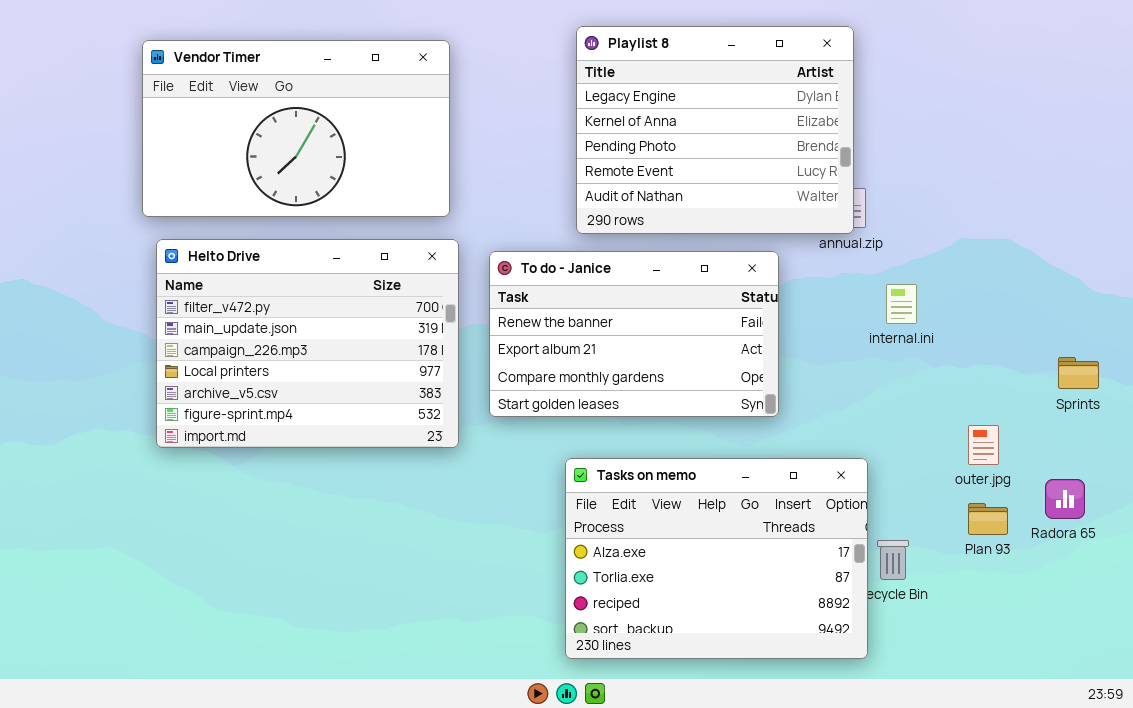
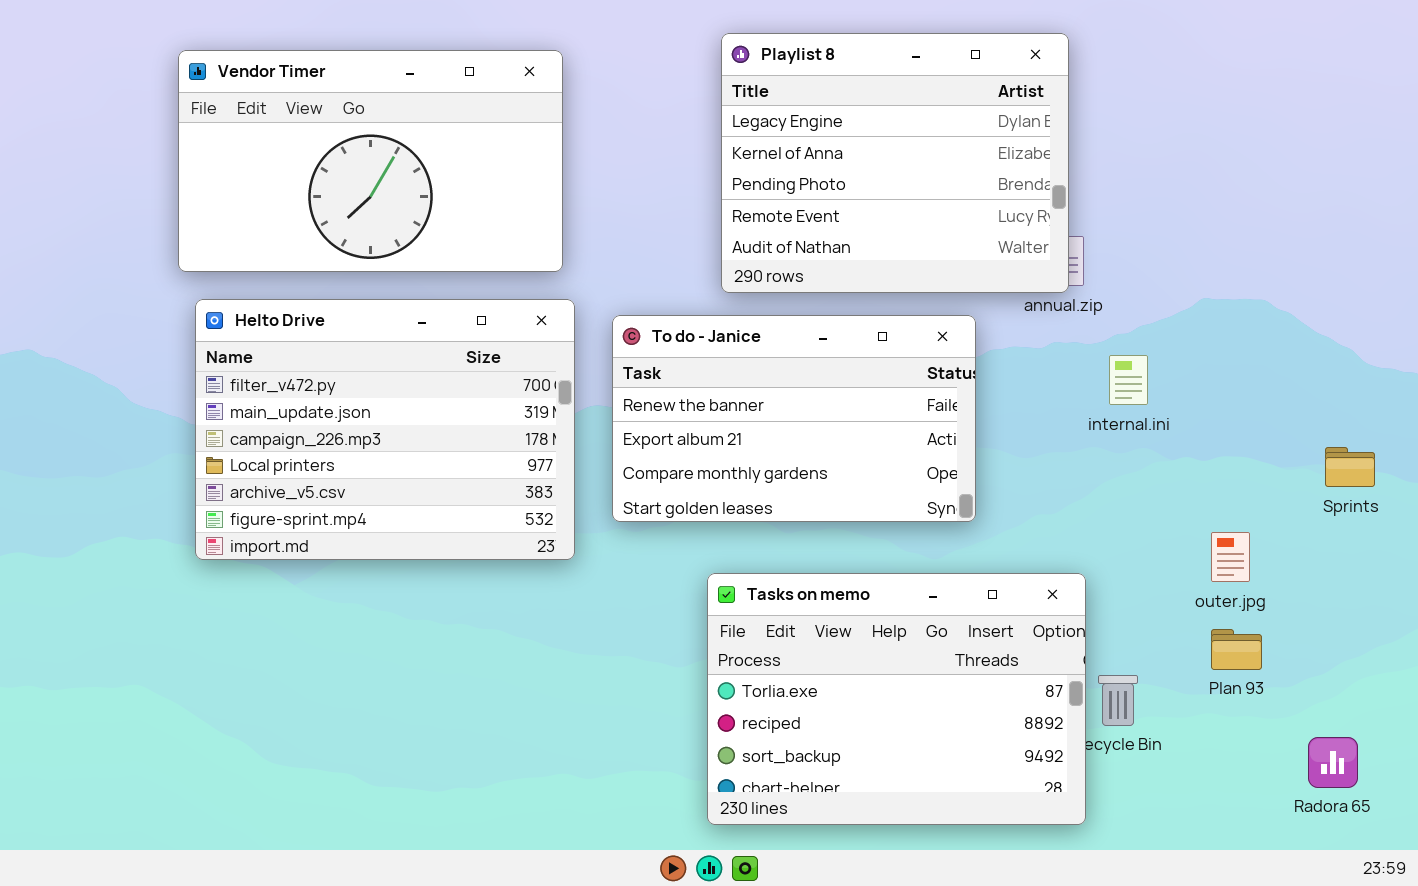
Tasks on memo: [565,458,868,659] -> [707,573,1086,825], scrolled down 1 row
Radora 65: [1045,479,1085,519] -> [1308,737,1358,788], moved

